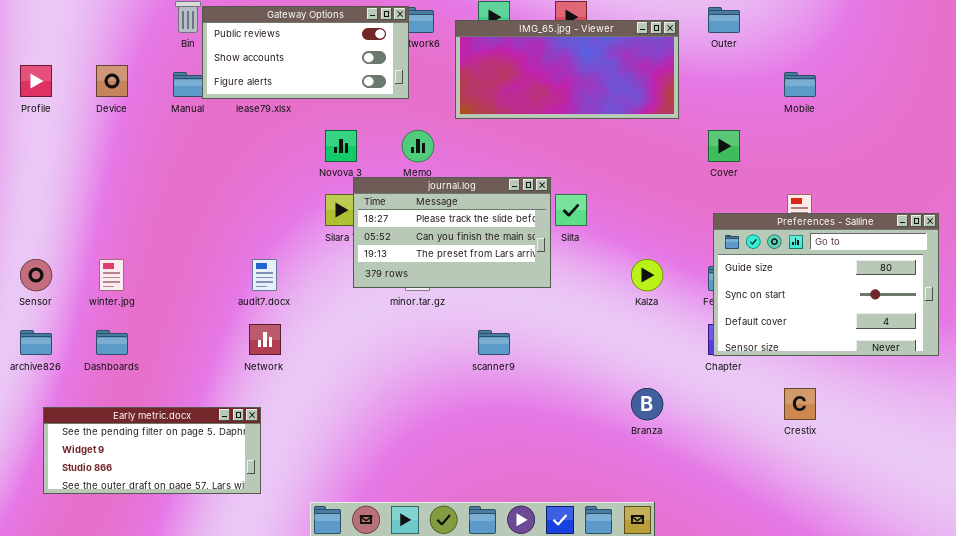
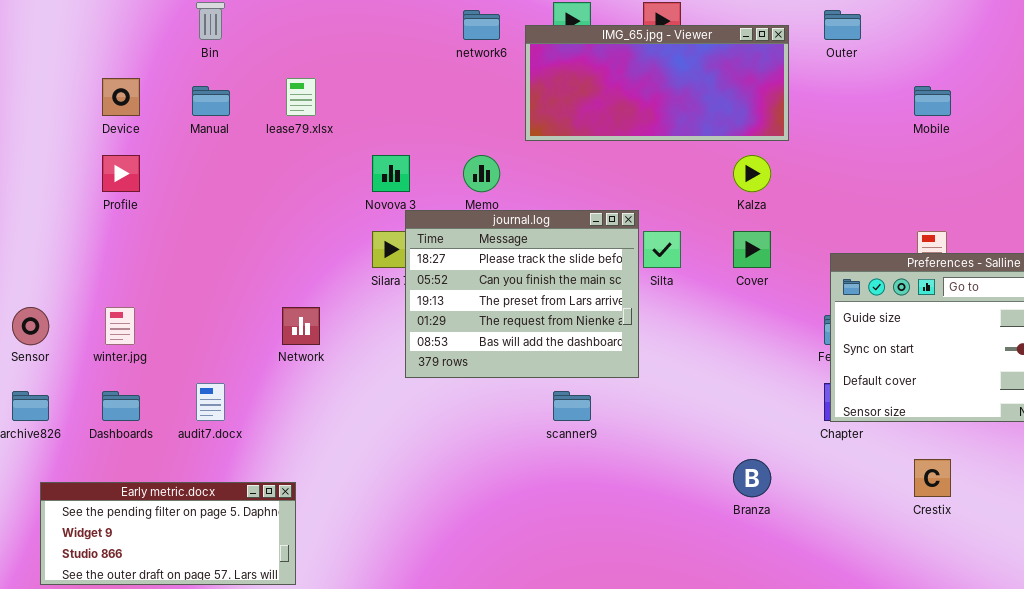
Gateway Options: [202,6,409,99] -> none, closed
Profile: [20,65,52,97] -> [102,155,140,192], moved
Cover: [708,130,740,162] -> [733,231,771,268], moved
journal.log: [353,177,551,288] -> [405,210,639,378], resized
audit7.docx: [252,259,277,291] -> [196,383,225,421], moved
Kalza: [631,259,663,291] -> [733,155,771,192], moved
Network: [249,324,281,355] -> [282,307,320,345], moved

